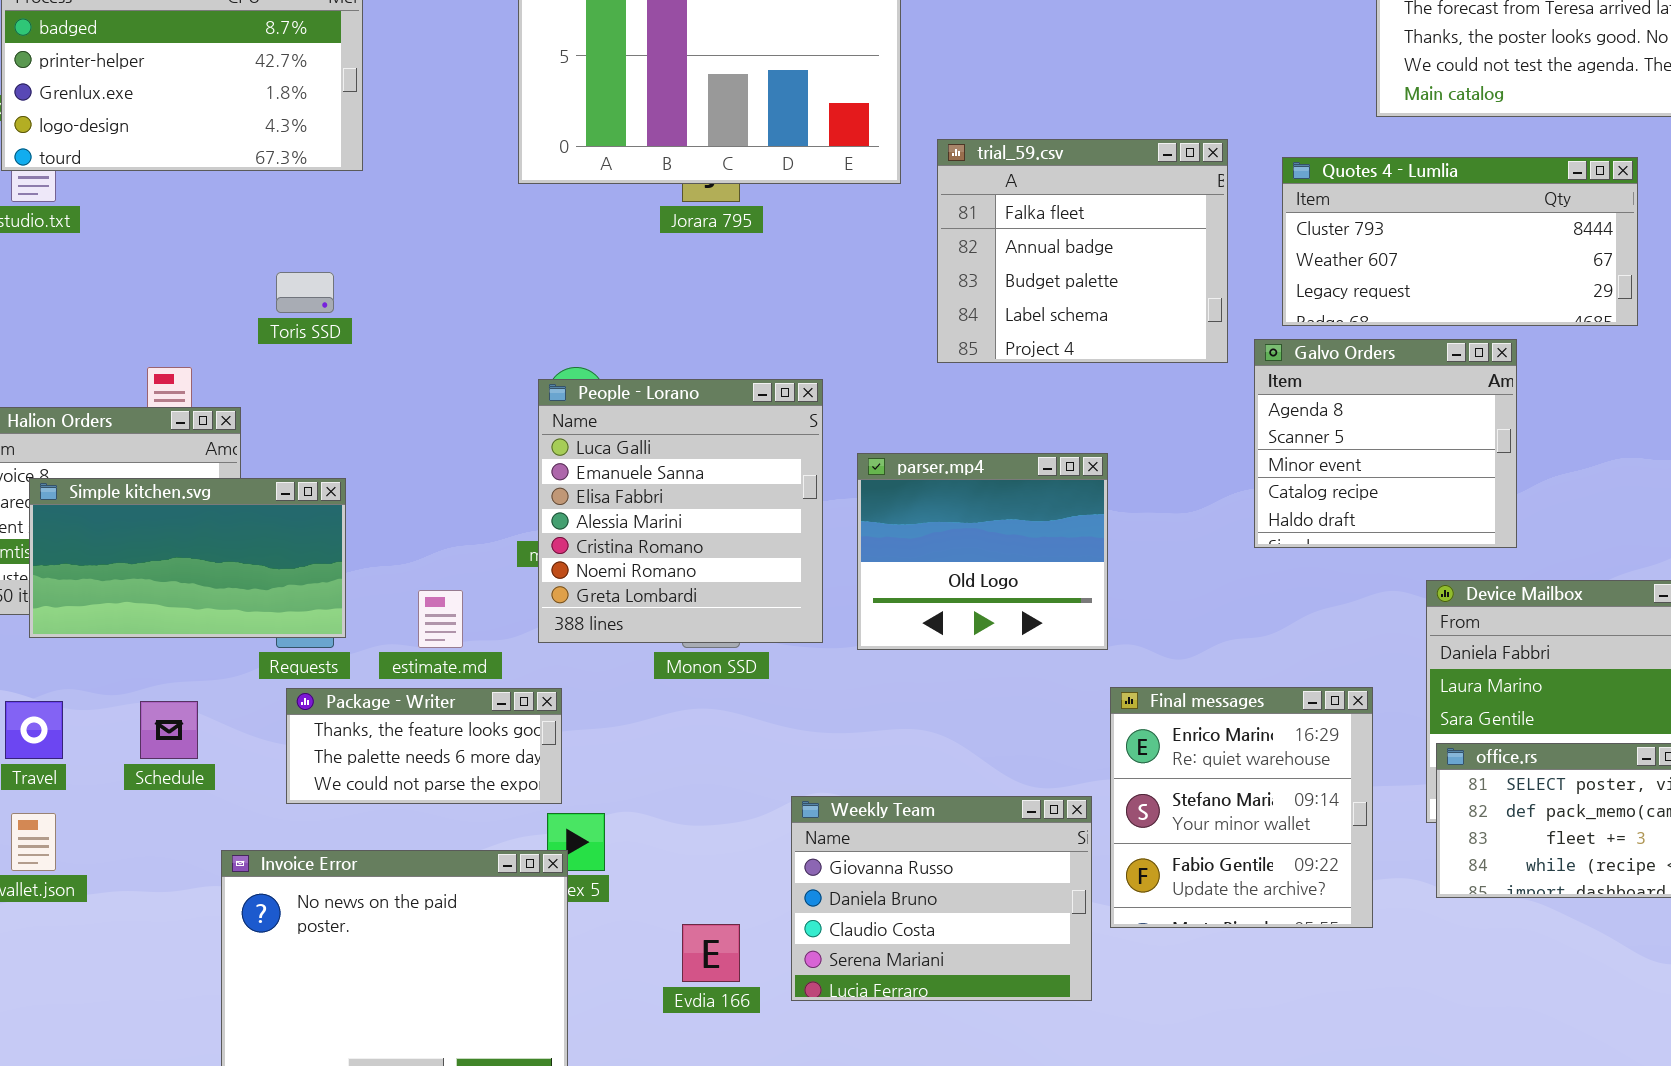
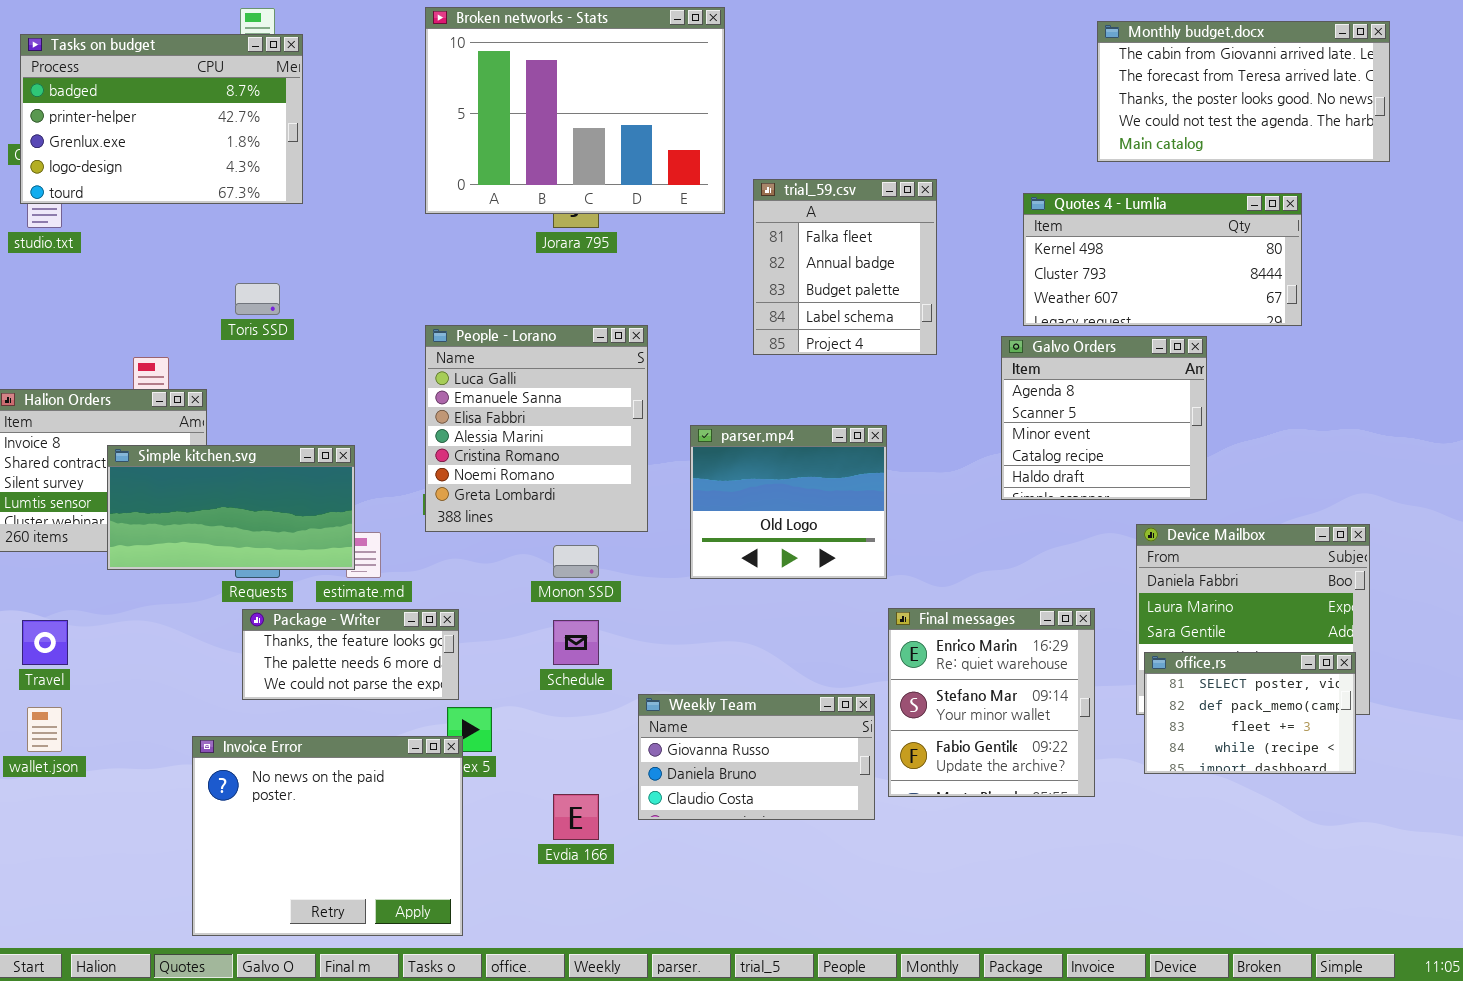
trial_59.csv: [937,139,1228,363] -> [753,179,937,355], resized
Quotes 4 - Lumlia: [1282,157,1638,326] -> [1023,193,1302,326], scrolled up 1 row
People - Lorano: [538,379,823,643] -> [425,325,648,532], moved
Simple kitchen.svg: [29,478,346,638] -> [107,445,355,570], moved
Schedule: [140,701,198,759] -> [553,620,599,665], moved
Weekly Team: [791,796,1092,1001] -> [638,694,875,820], resized

